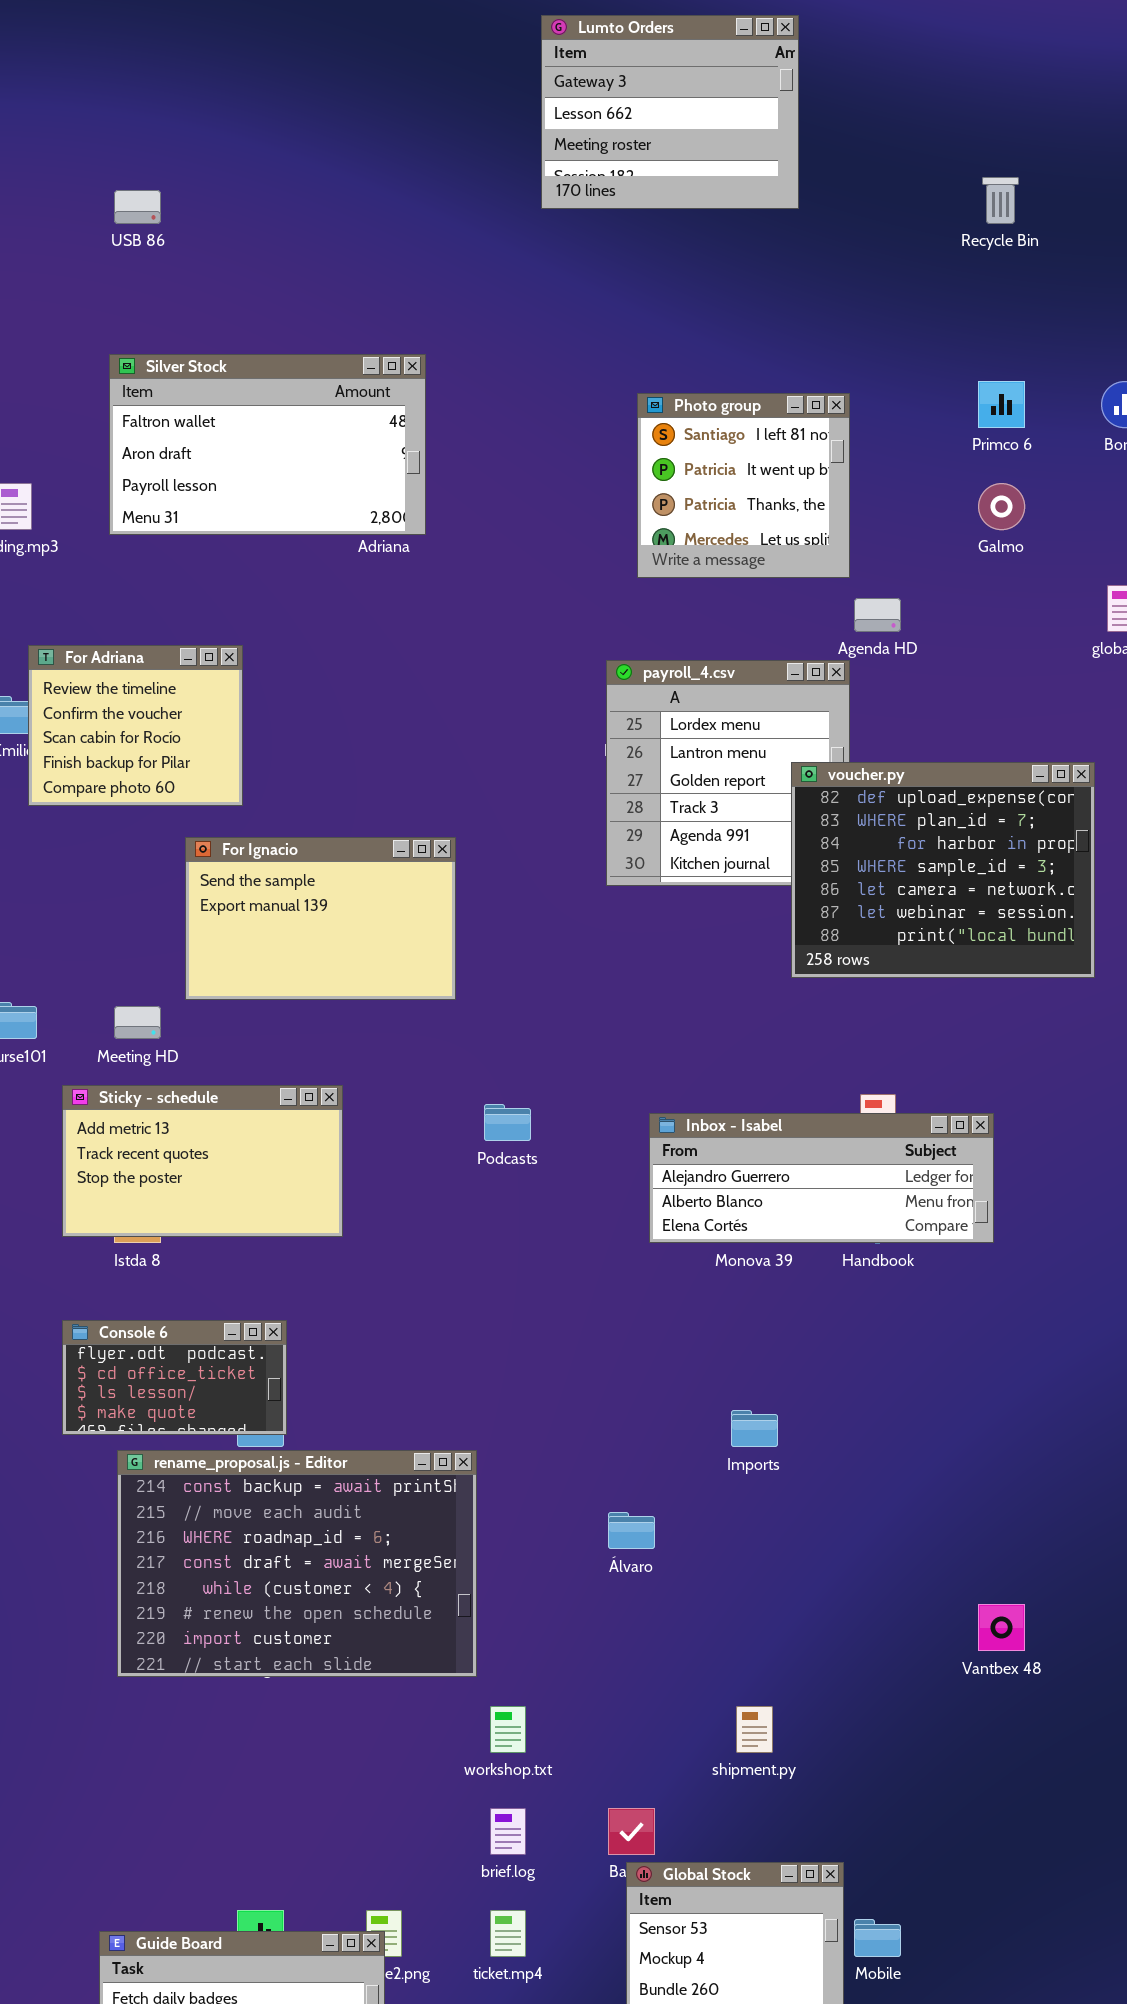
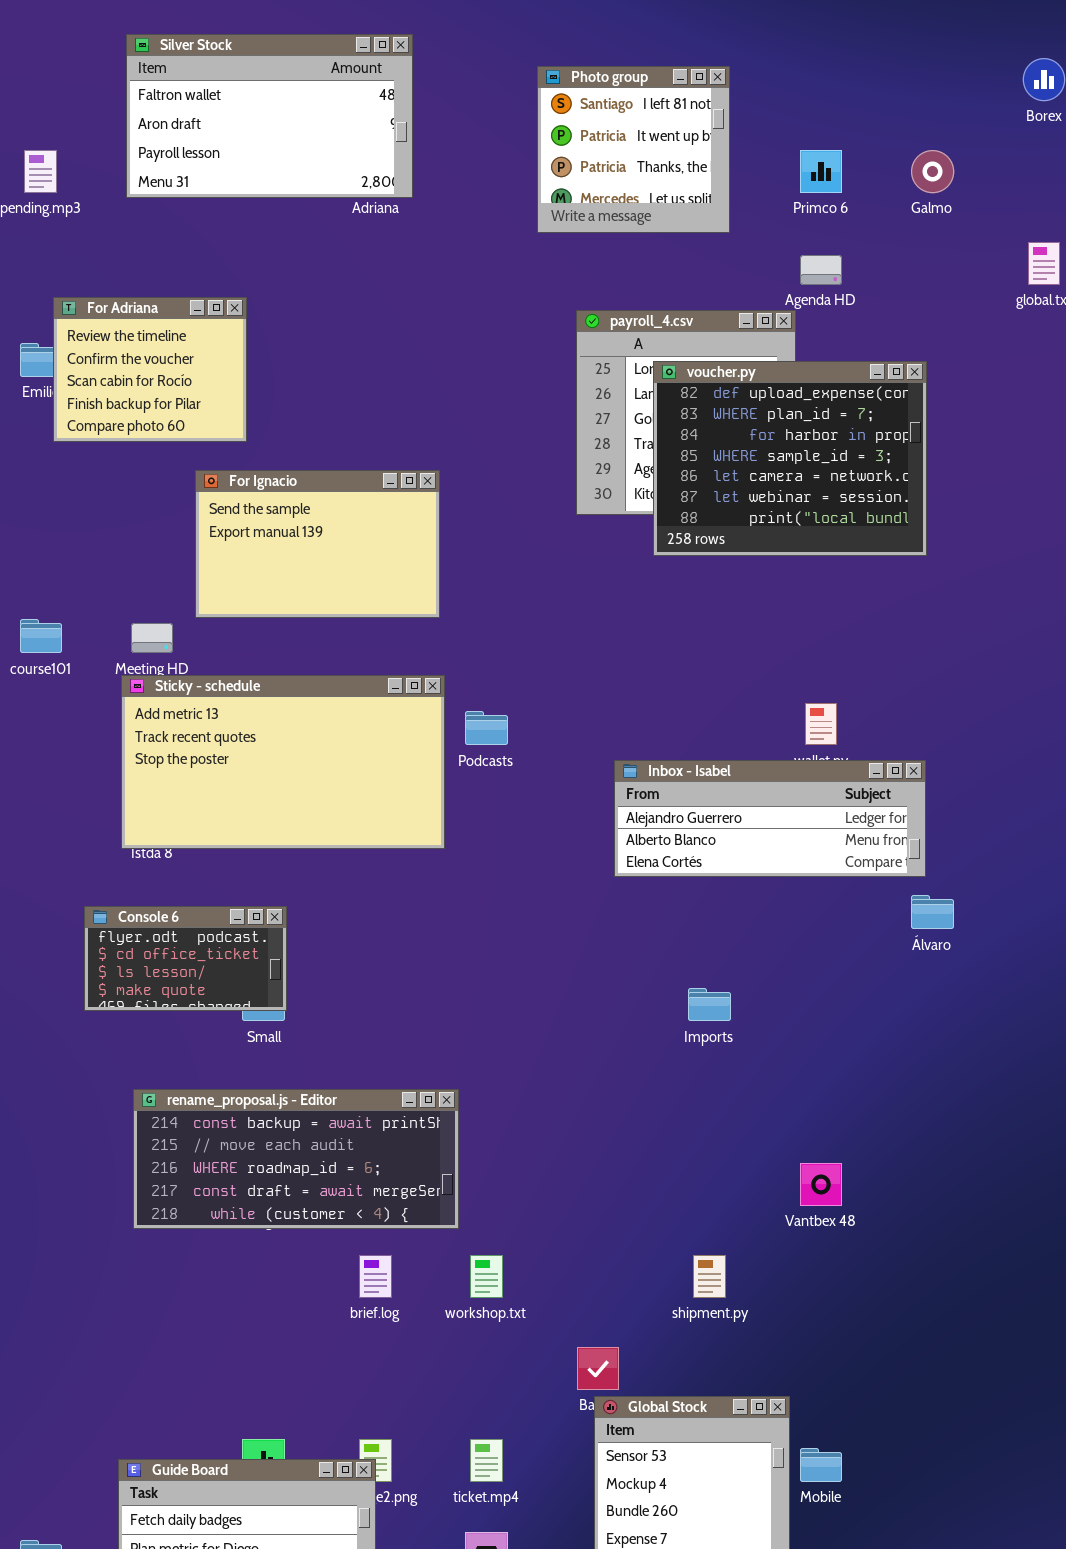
Primco 6: [978,381,1025,428] -> [800,150,842,193], moved
Photo group: [637,393,850,578] -> [537,66,730,233], moved
voucher.py: [791,762,1095,978] -> [653,361,927,556], moved
Sticky - schedule: [62,1085,343,1237] -> [121,675,445,849], moved, resized
Inbox - Isabel: [649,1113,994,1243] -> [614,760,926,877], moved
rename_proposal.js - Editor: [117,1450,477,1677] -> [133,1089,459,1229], resized
Álvaro: [608,1512,655,1549] -> [911,895,954,929], moved
Vantbex 48: [978,1604,1025,1651] -> [800,1163,842,1206], moved
brief.log: [490,1808,526,1855] -> [359,1255,392,1298], moved

